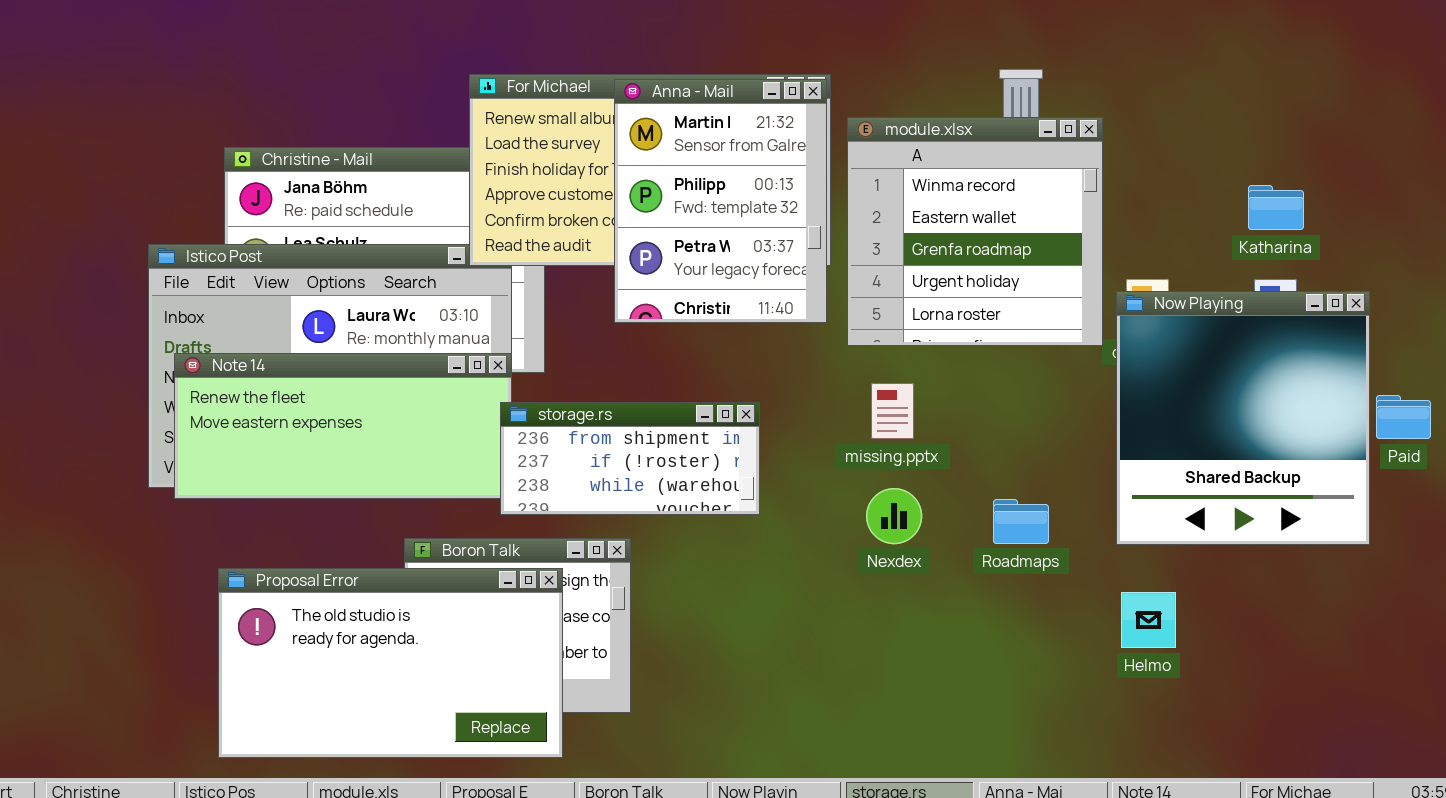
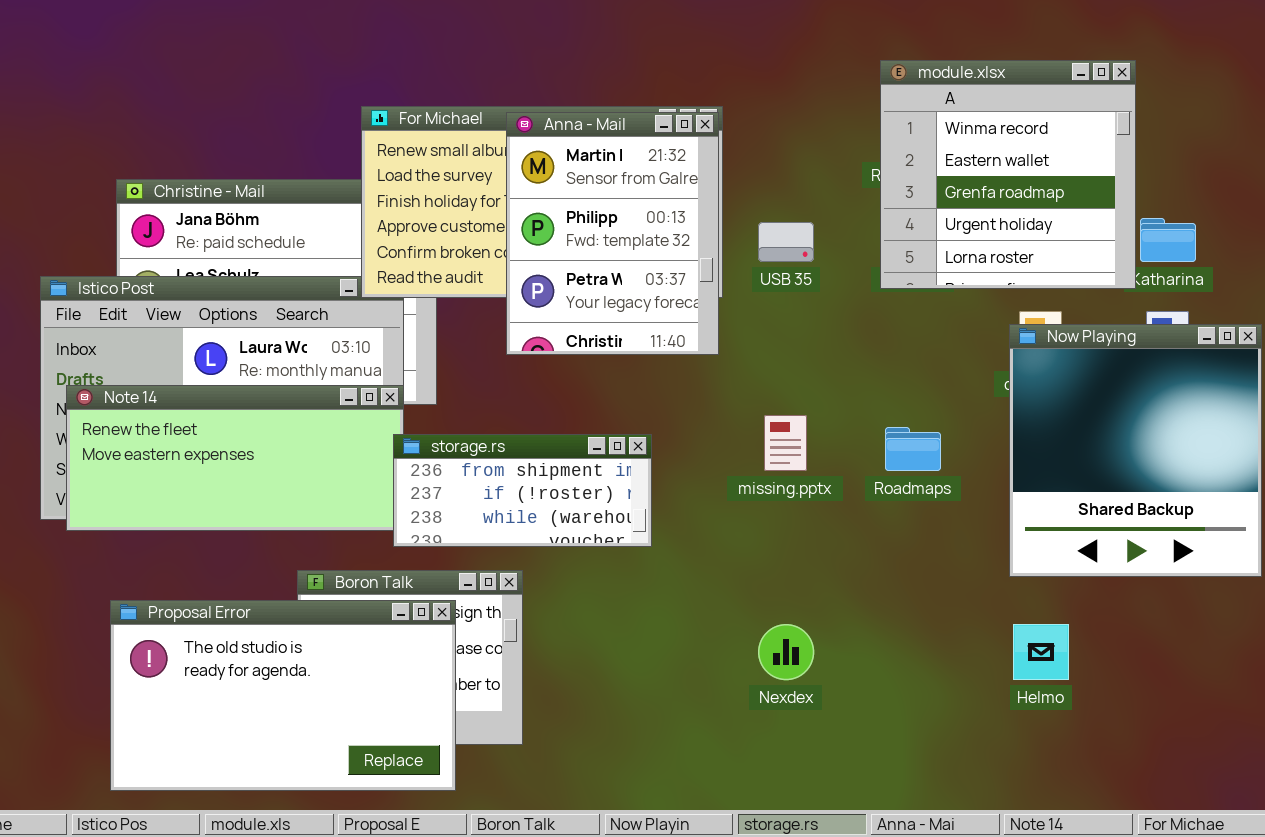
module.xlsx: [847,117,1103,346] -> [880,60,1136,289], moved
Nexdex: [866,488,922,544] -> [758,624,814,680], moved
Roadmaps: [993,499,1049,544] -> [885,427,941,471], moved

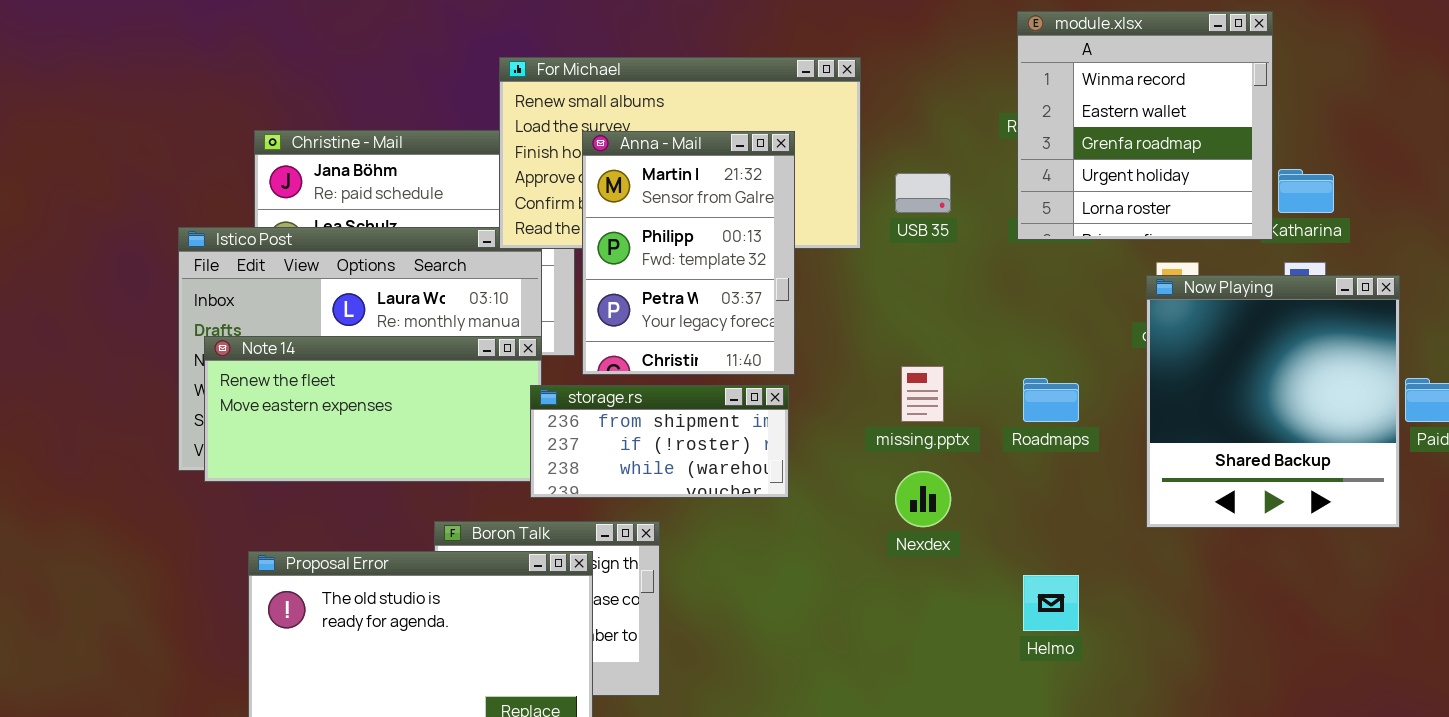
Anna - Mail: [506,112,719,355] -> [582,131,795,375], moved
Nexdex: [758,624,814,680] -> [895,471,951,527], moved
Helmo: [1013,624,1069,680] -> [1023,575,1079,631], moved

